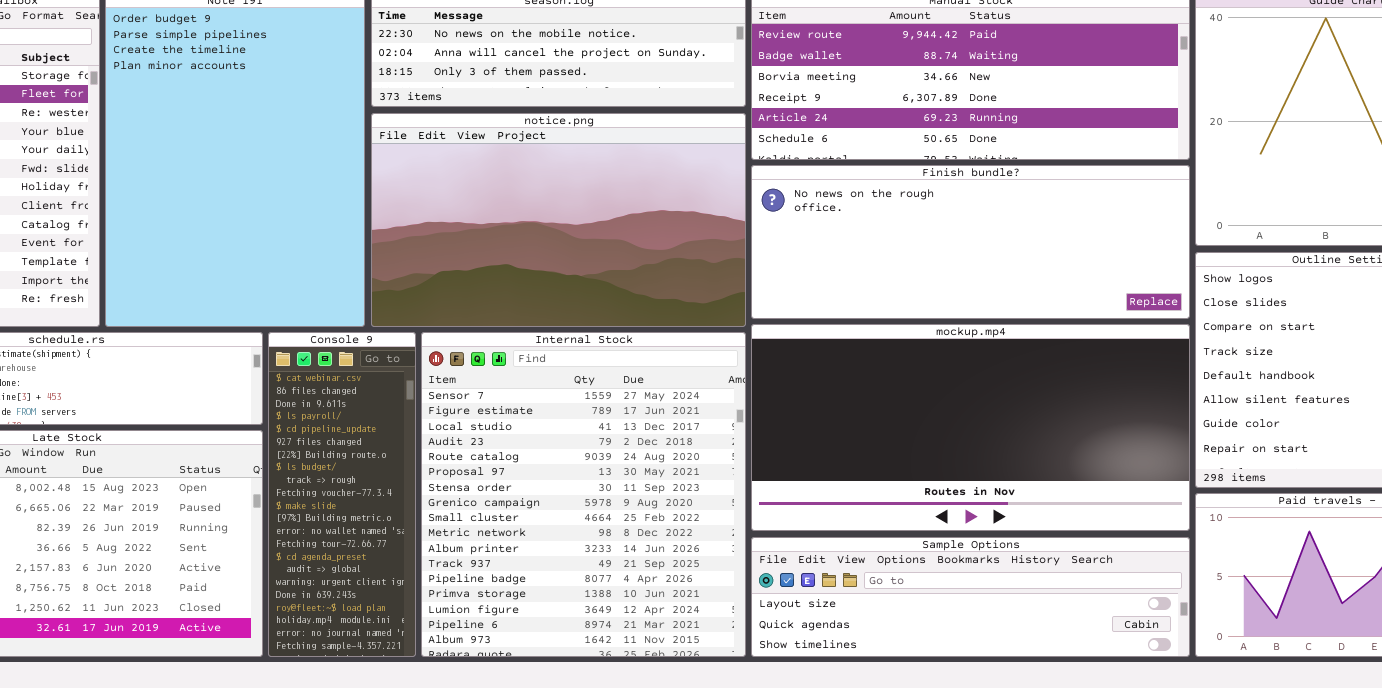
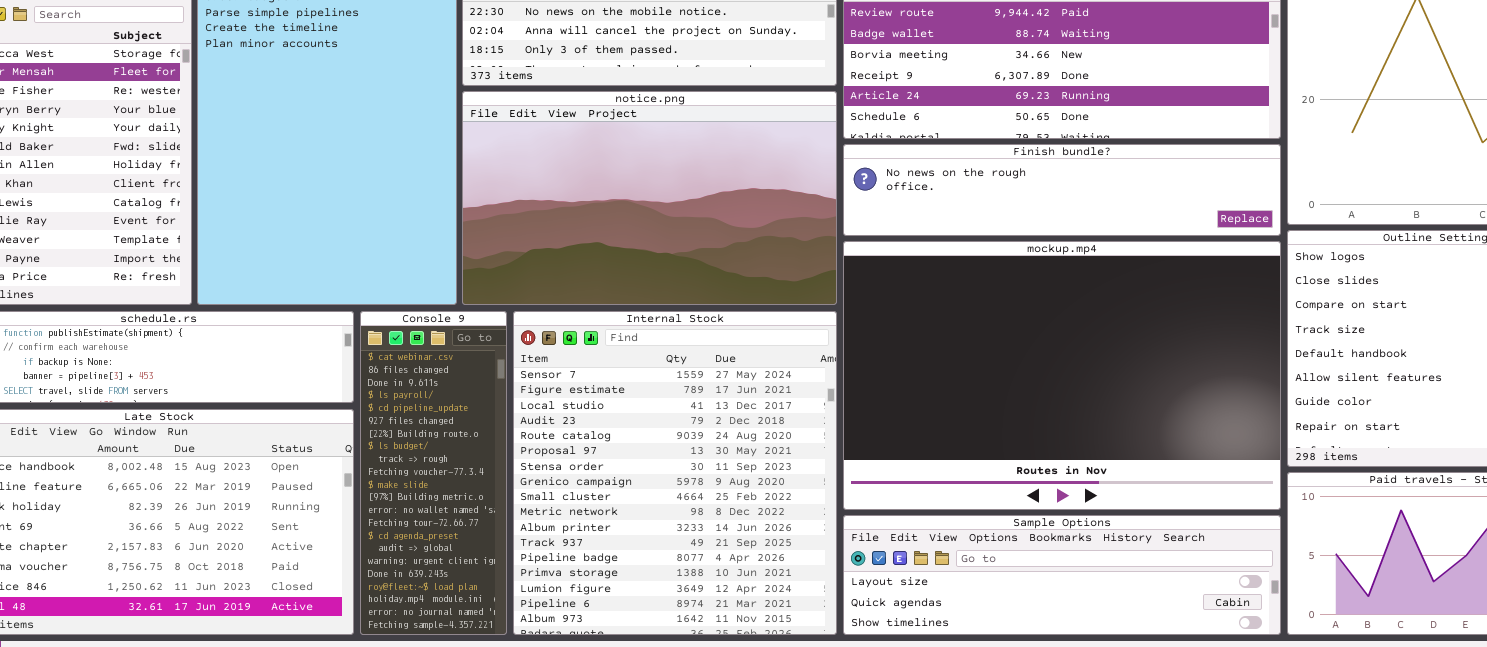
Finish bundle?: [751,165,1190,319] -> [843,144,1281,236], resized
mockup.mp4: [751,324,1190,531] -> [843,241,1281,510], resized

